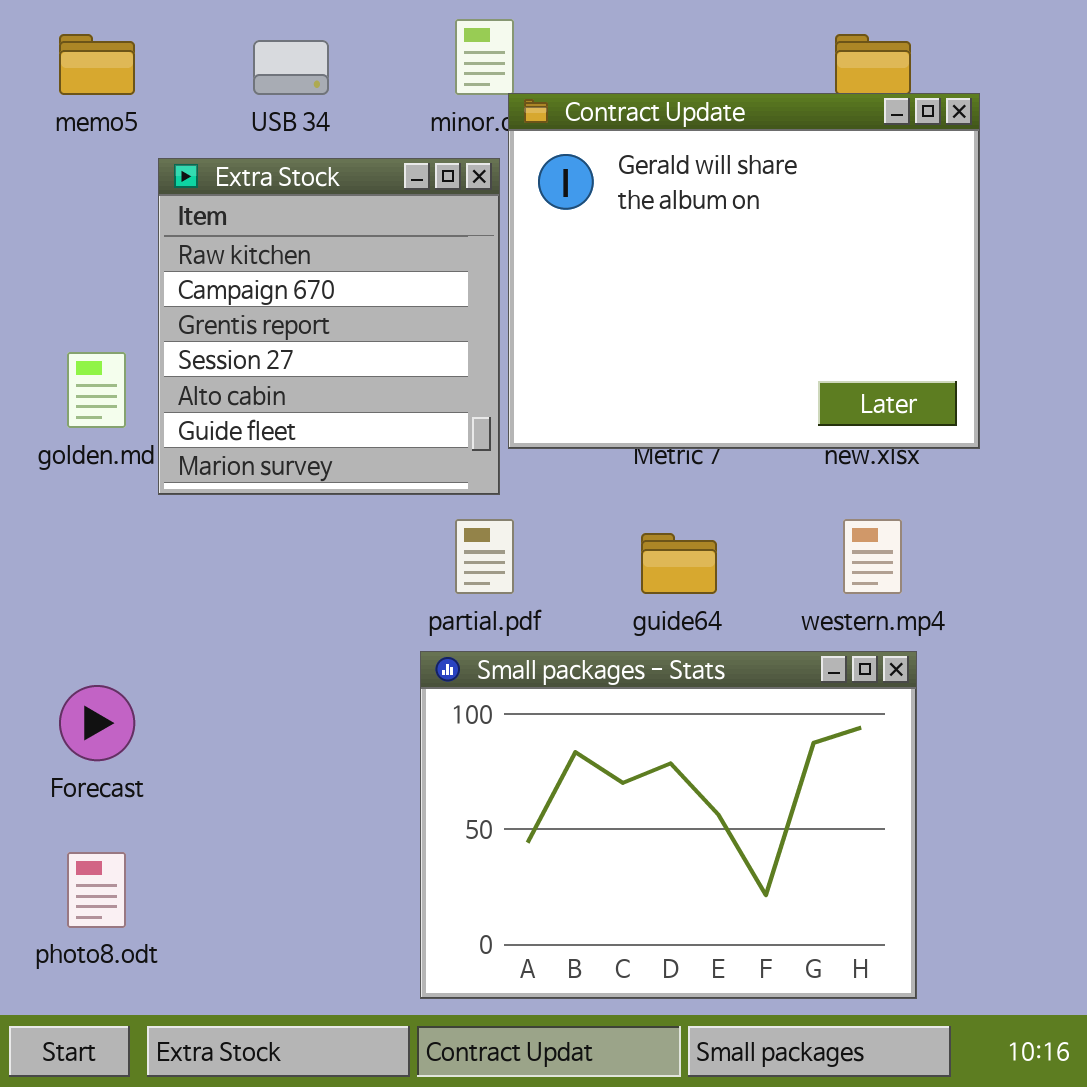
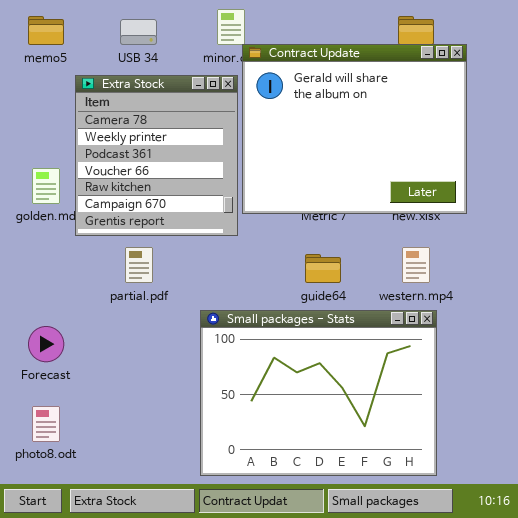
Extra Stock: [158,158,500,495] -> [75,75,238,236], scrolled up 4 rows
partial.pdf: [455,519,514,594] -> [125,247,153,283], moved

